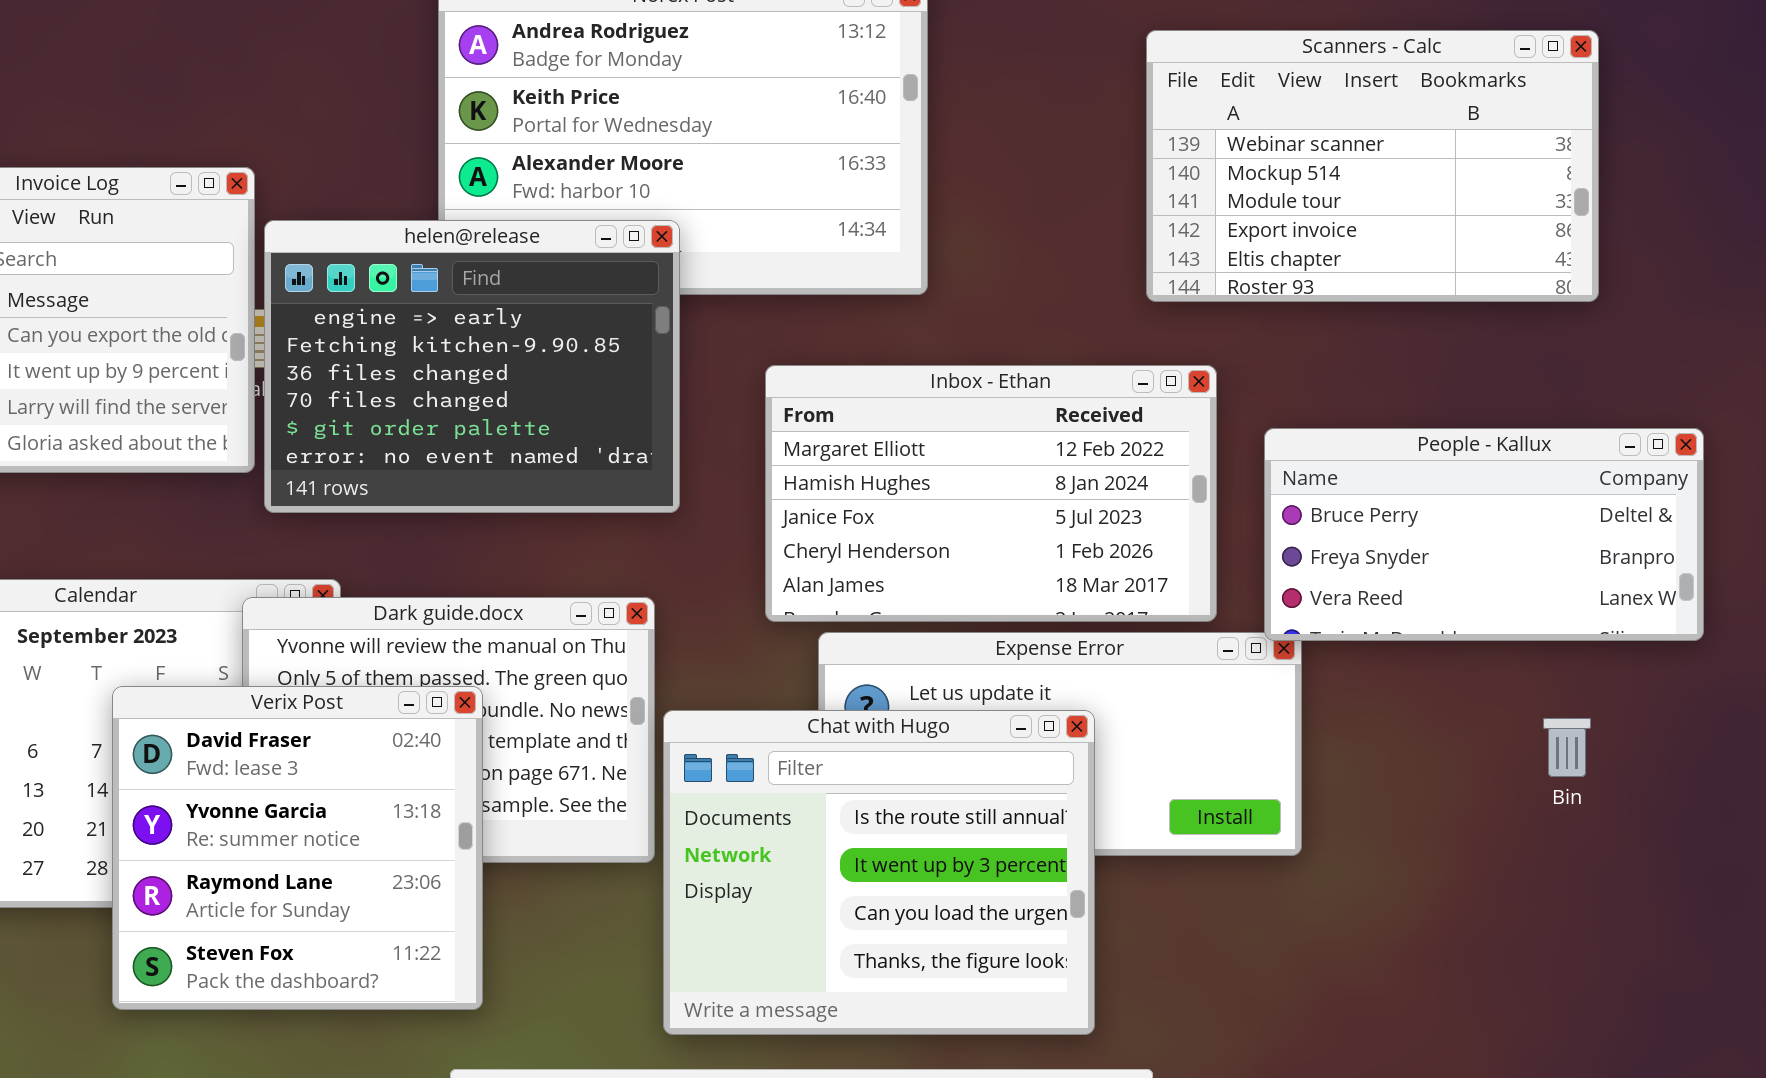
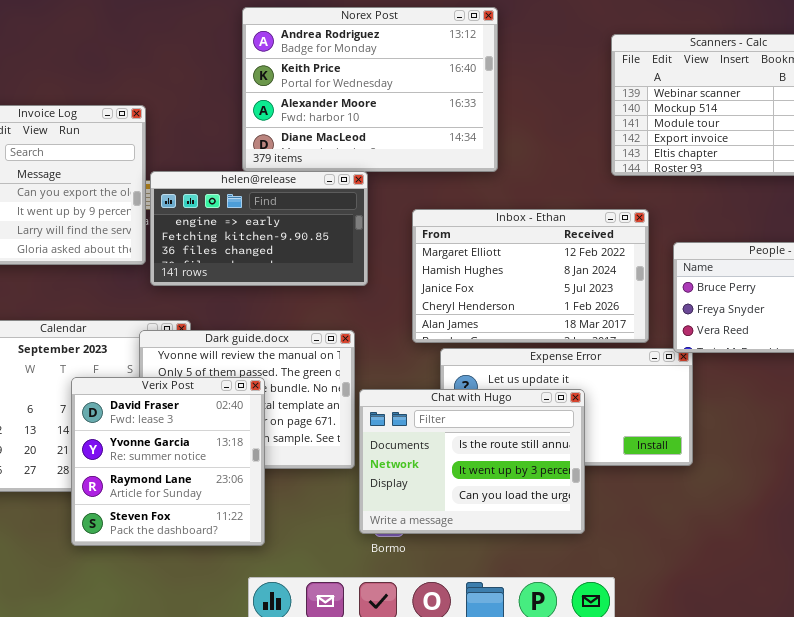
helen@release: [264,220,680,513] -> [150,171,368,286], resized
Chat with Hugo: [663,710,1095,1035] -> [359,389,585,534], resized

